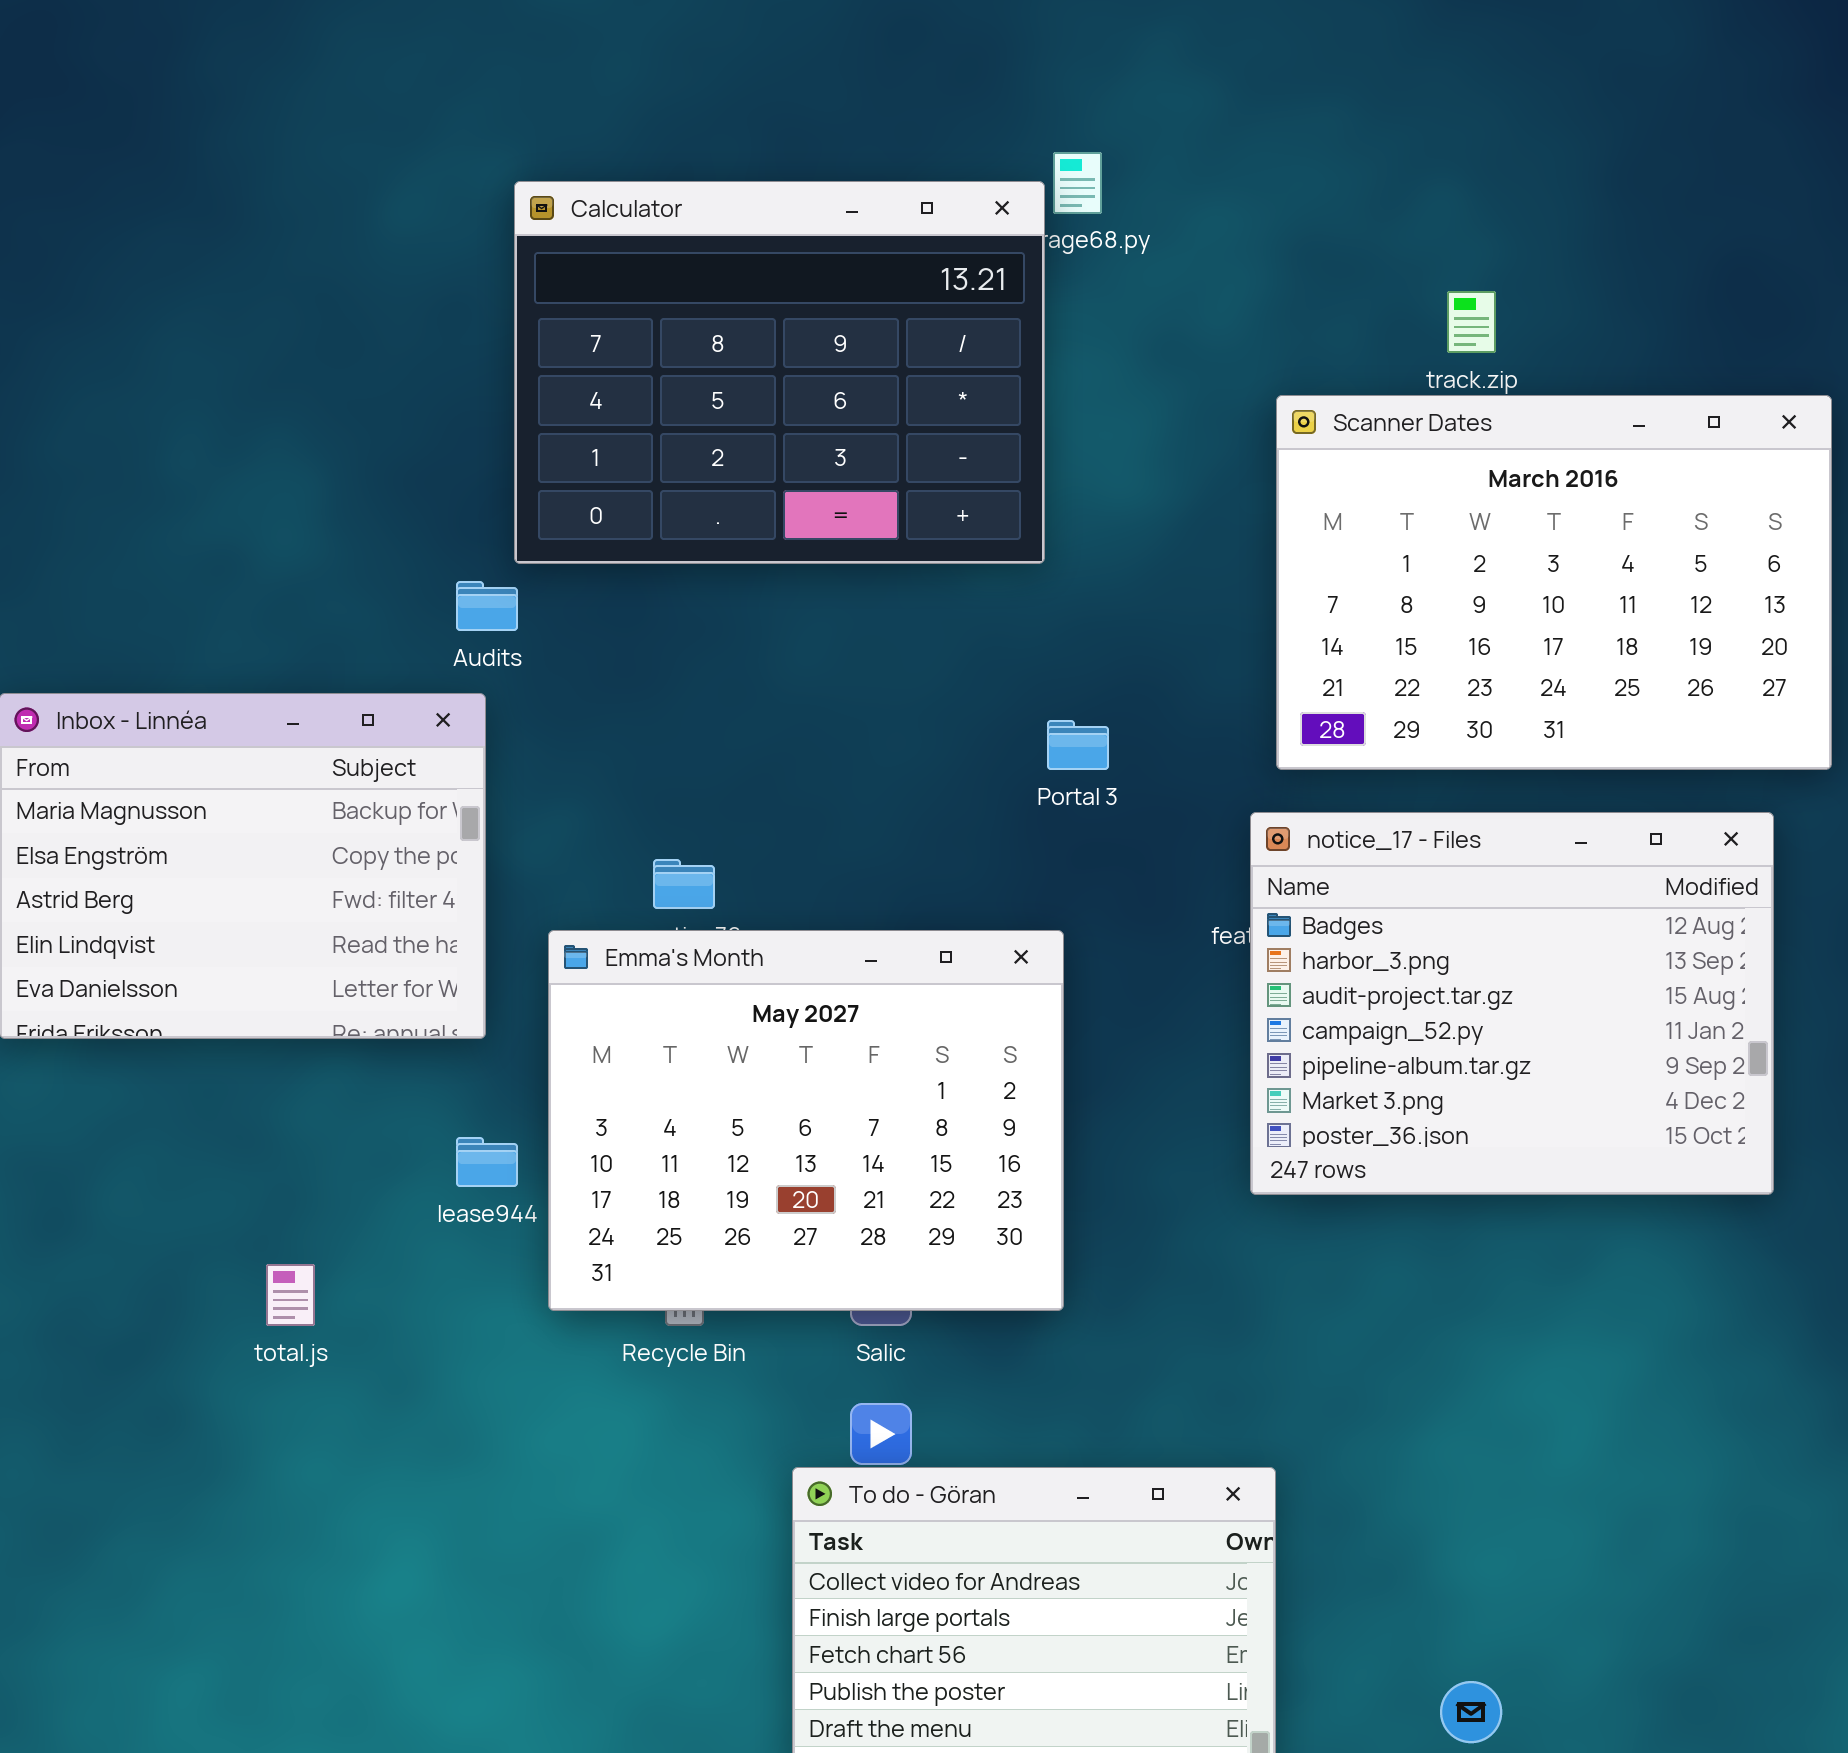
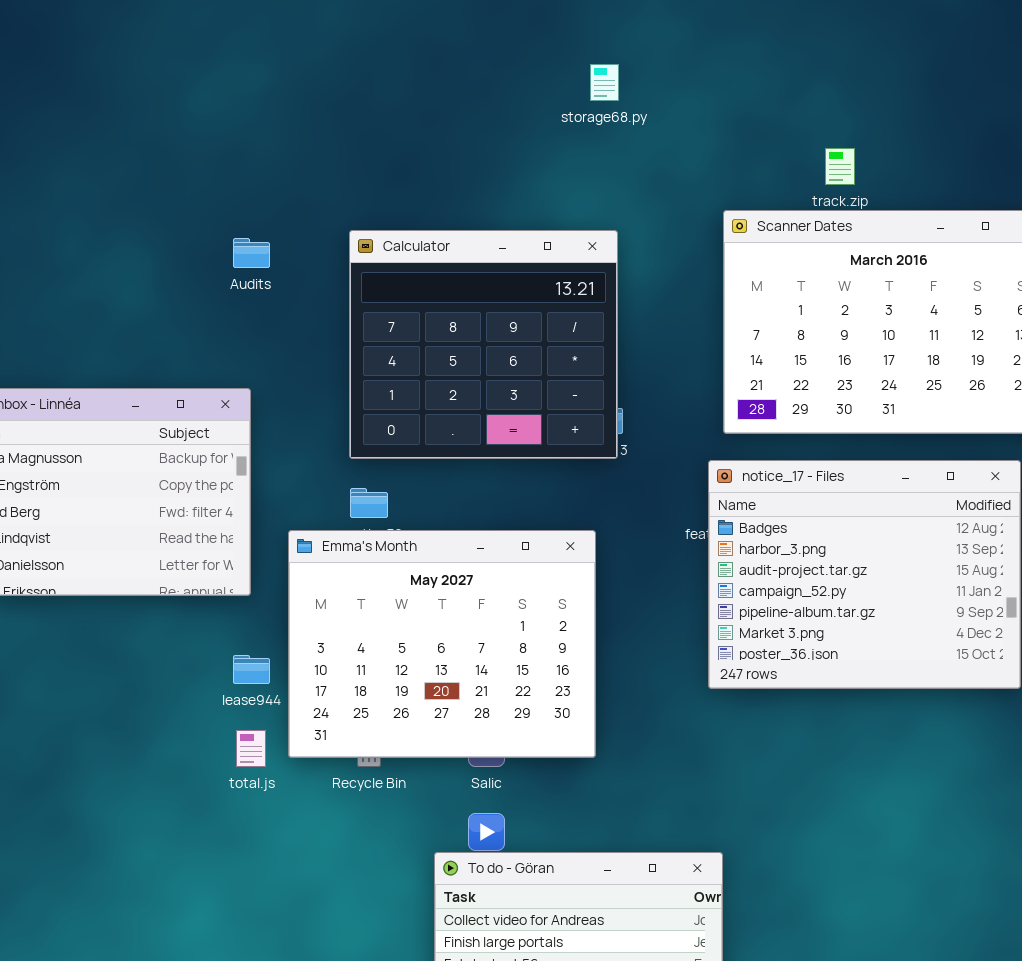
Calculator: [514,181,1045,564] -> [349,230,618,459], moved, resized
Audits: [456,581,518,631] -> [233,238,270,268], moved
total.js: [266,1264,315,1326] -> [236,730,266,767], moved

